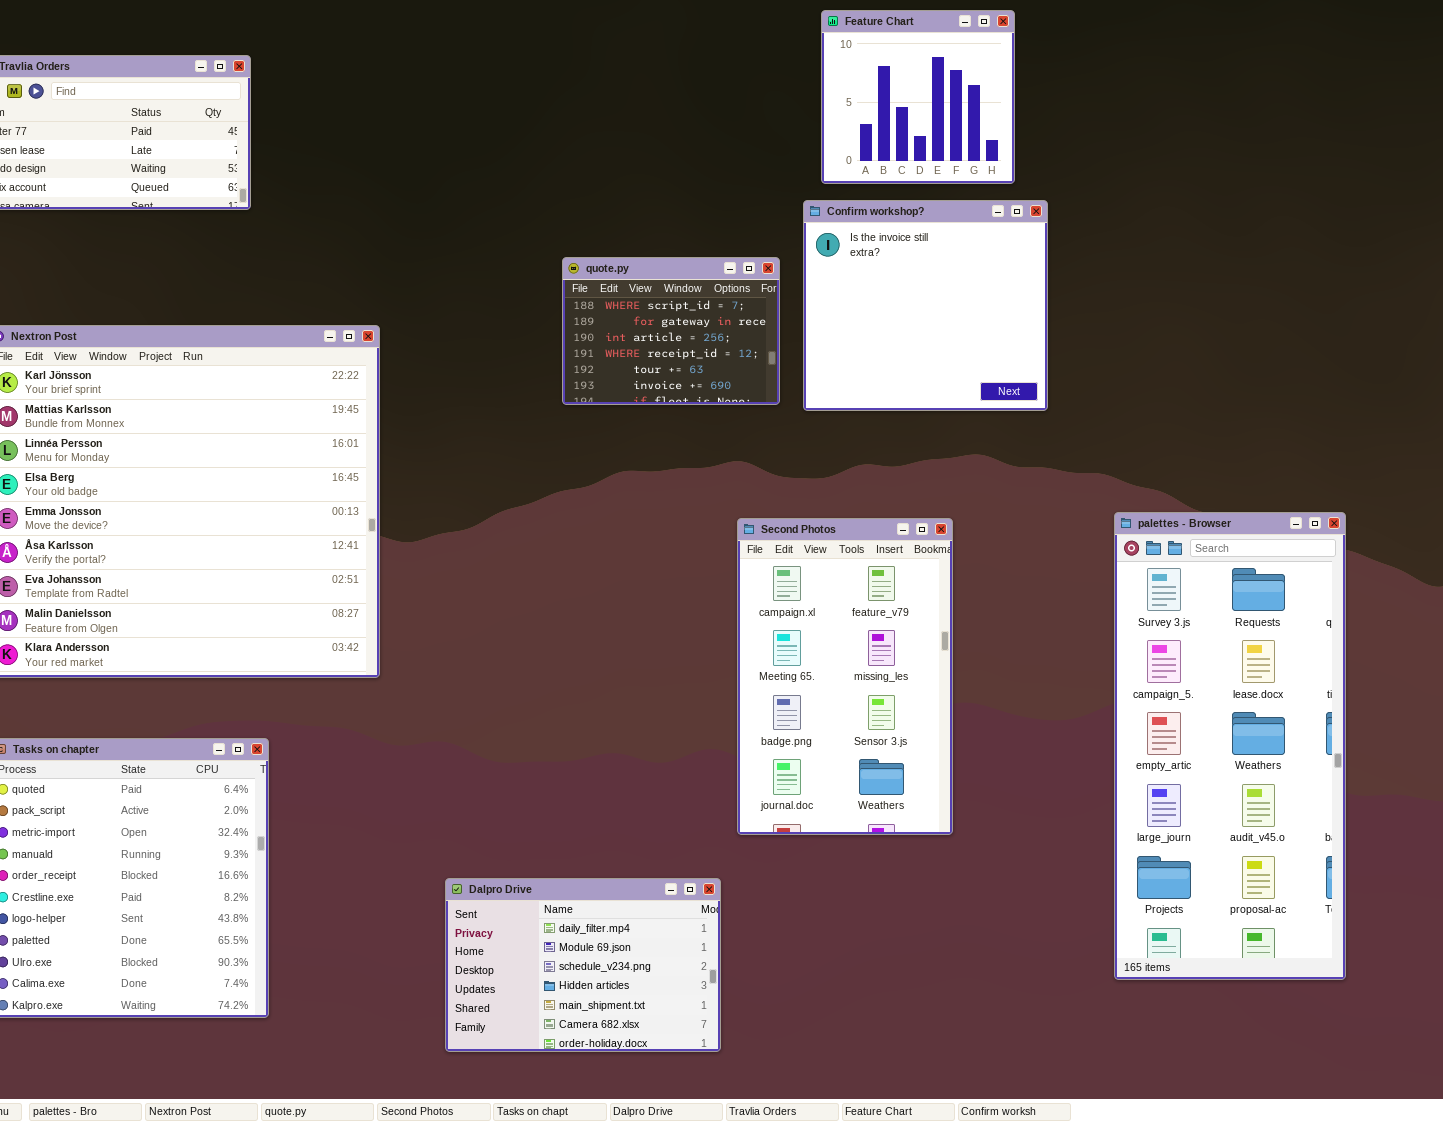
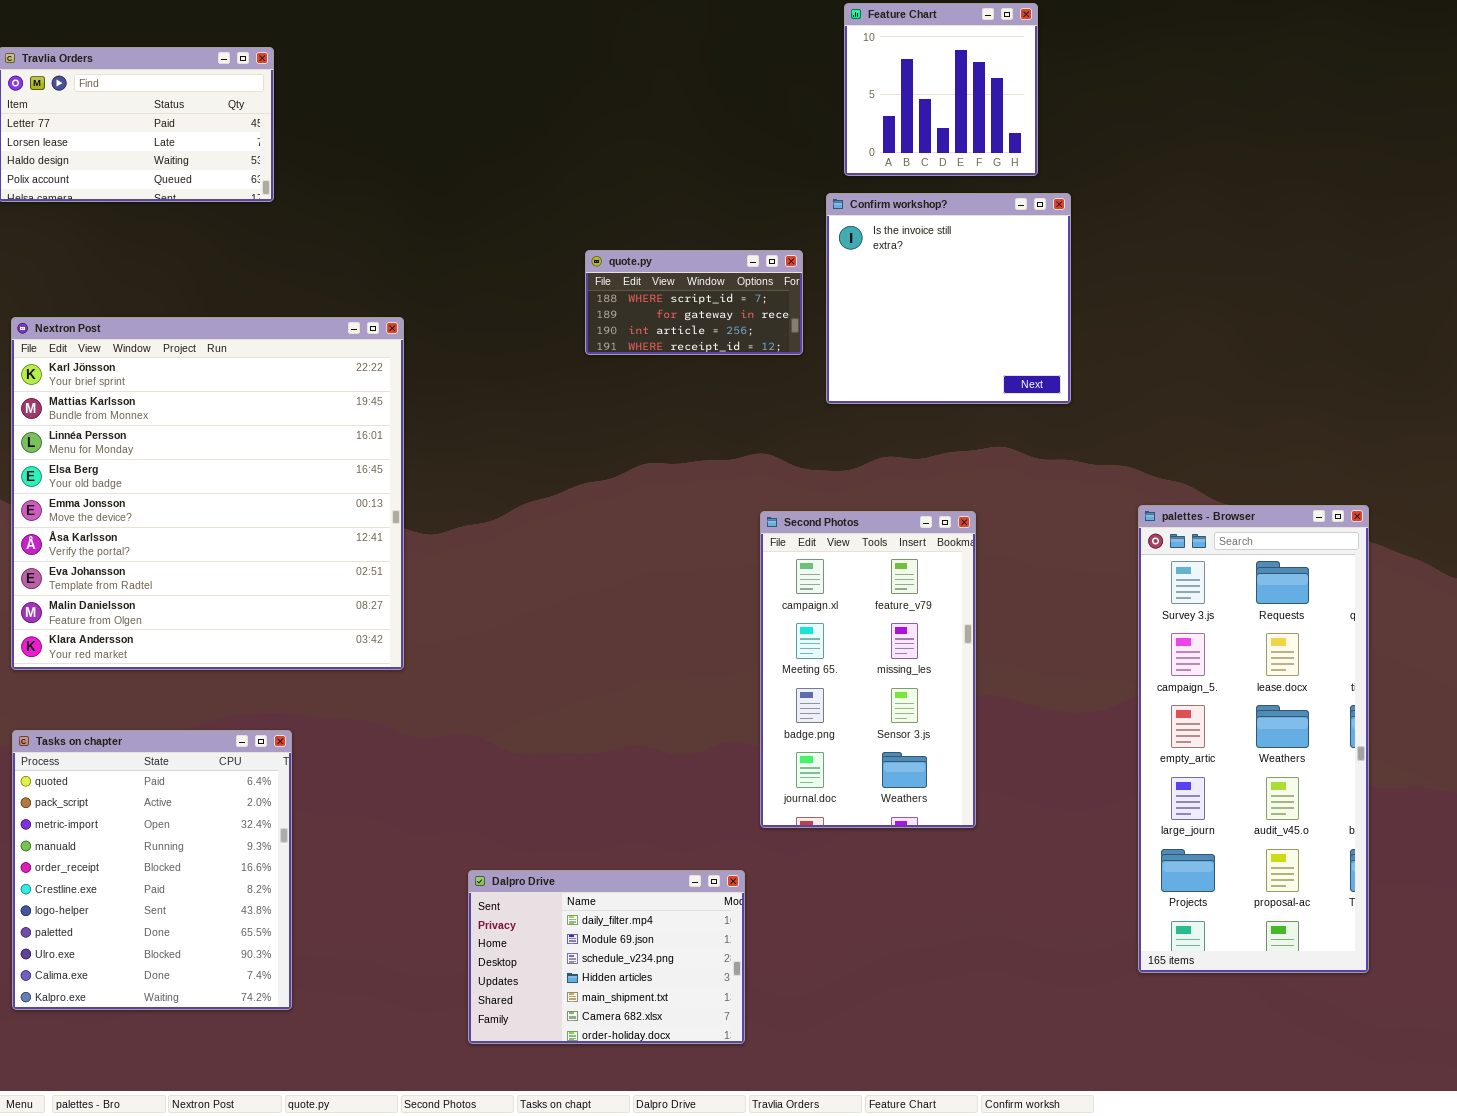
quote.py: [562,257,780,405] -> [585,250,803,355], resized

